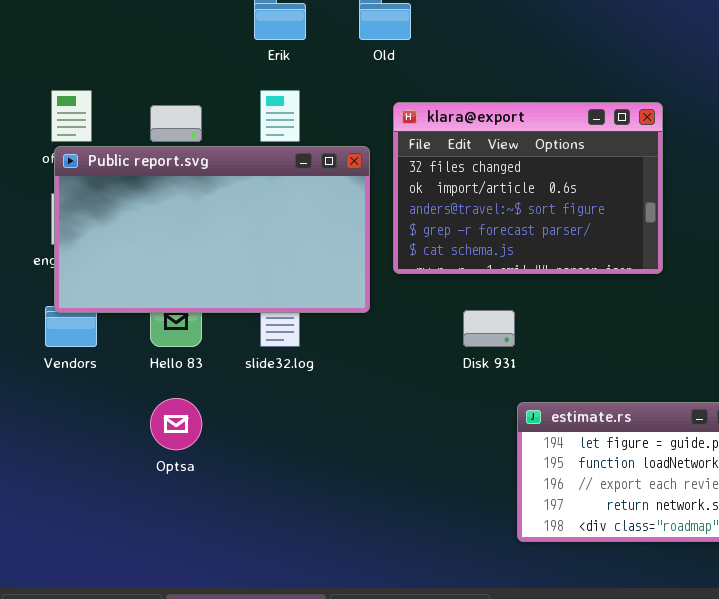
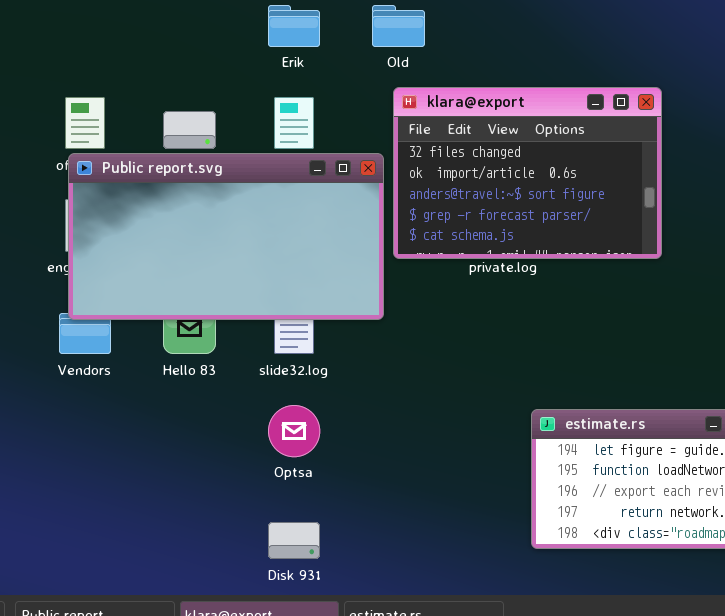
klara@export: [393,102,663,274] -> [393,87,662,259], moved
Disk 931: [463,310,515,347] -> [268,522,320,559], moved
Optsa: [150,398,202,450] -> [268,405,320,457], moved

